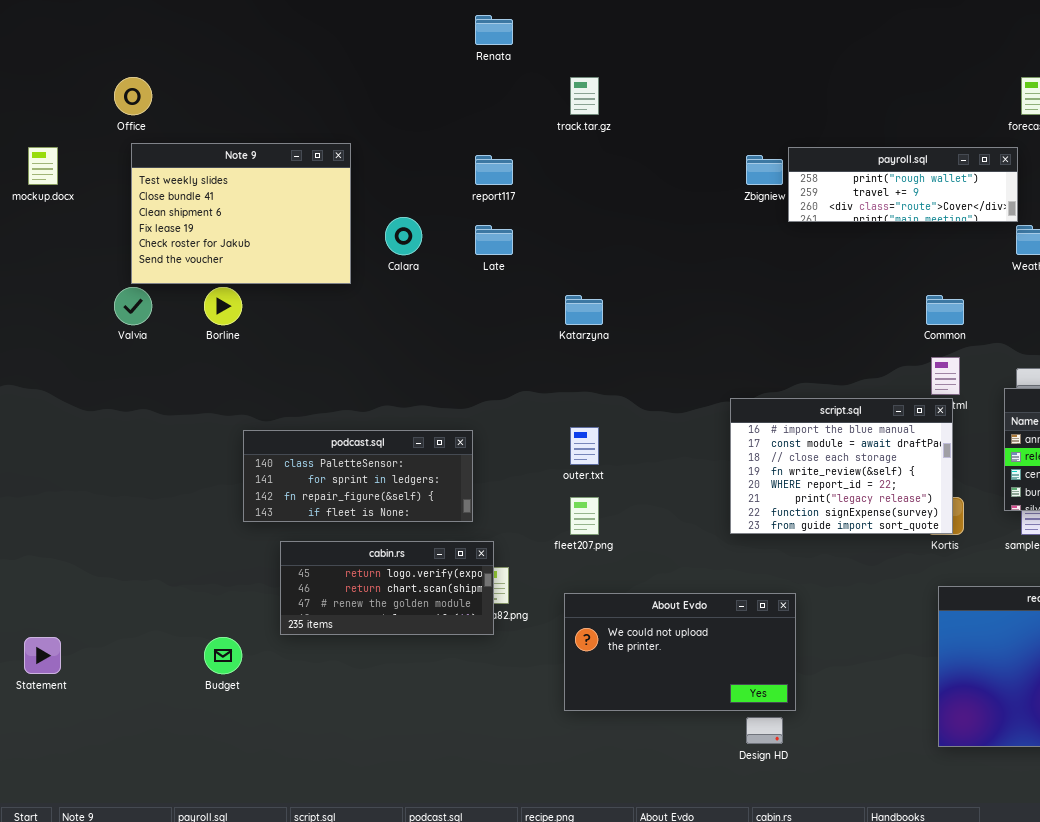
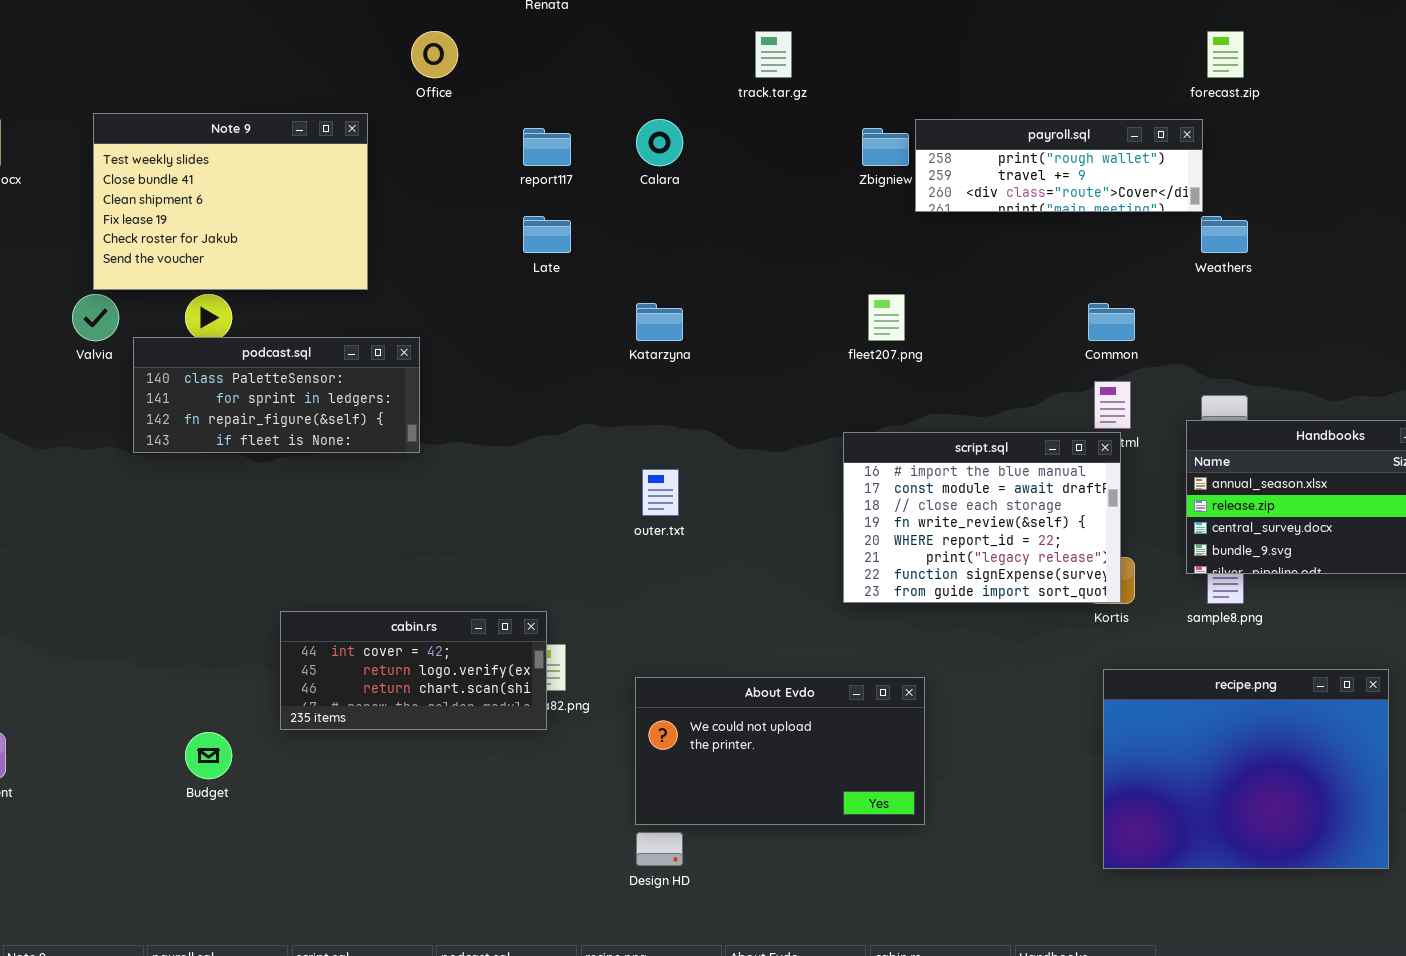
Office: [114,77,152,115] -> [411,31,458,78], moved
track.tar.gz: [570,77,599,115] -> [755,31,792,78], moved
Calara: [385,217,422,255] -> [636,119,683,166], moved
podcast.sql: [243,430,473,522] -> [133,337,420,453], moved
fleet207.png: [570,497,599,535] -> [868,294,905,341], moved
cabin.rs: [280,541,494,635] -> [280,611,547,730], scrolled up 1 row
Design HD: [746,717,783,744] -> [636,832,683,866], moved

